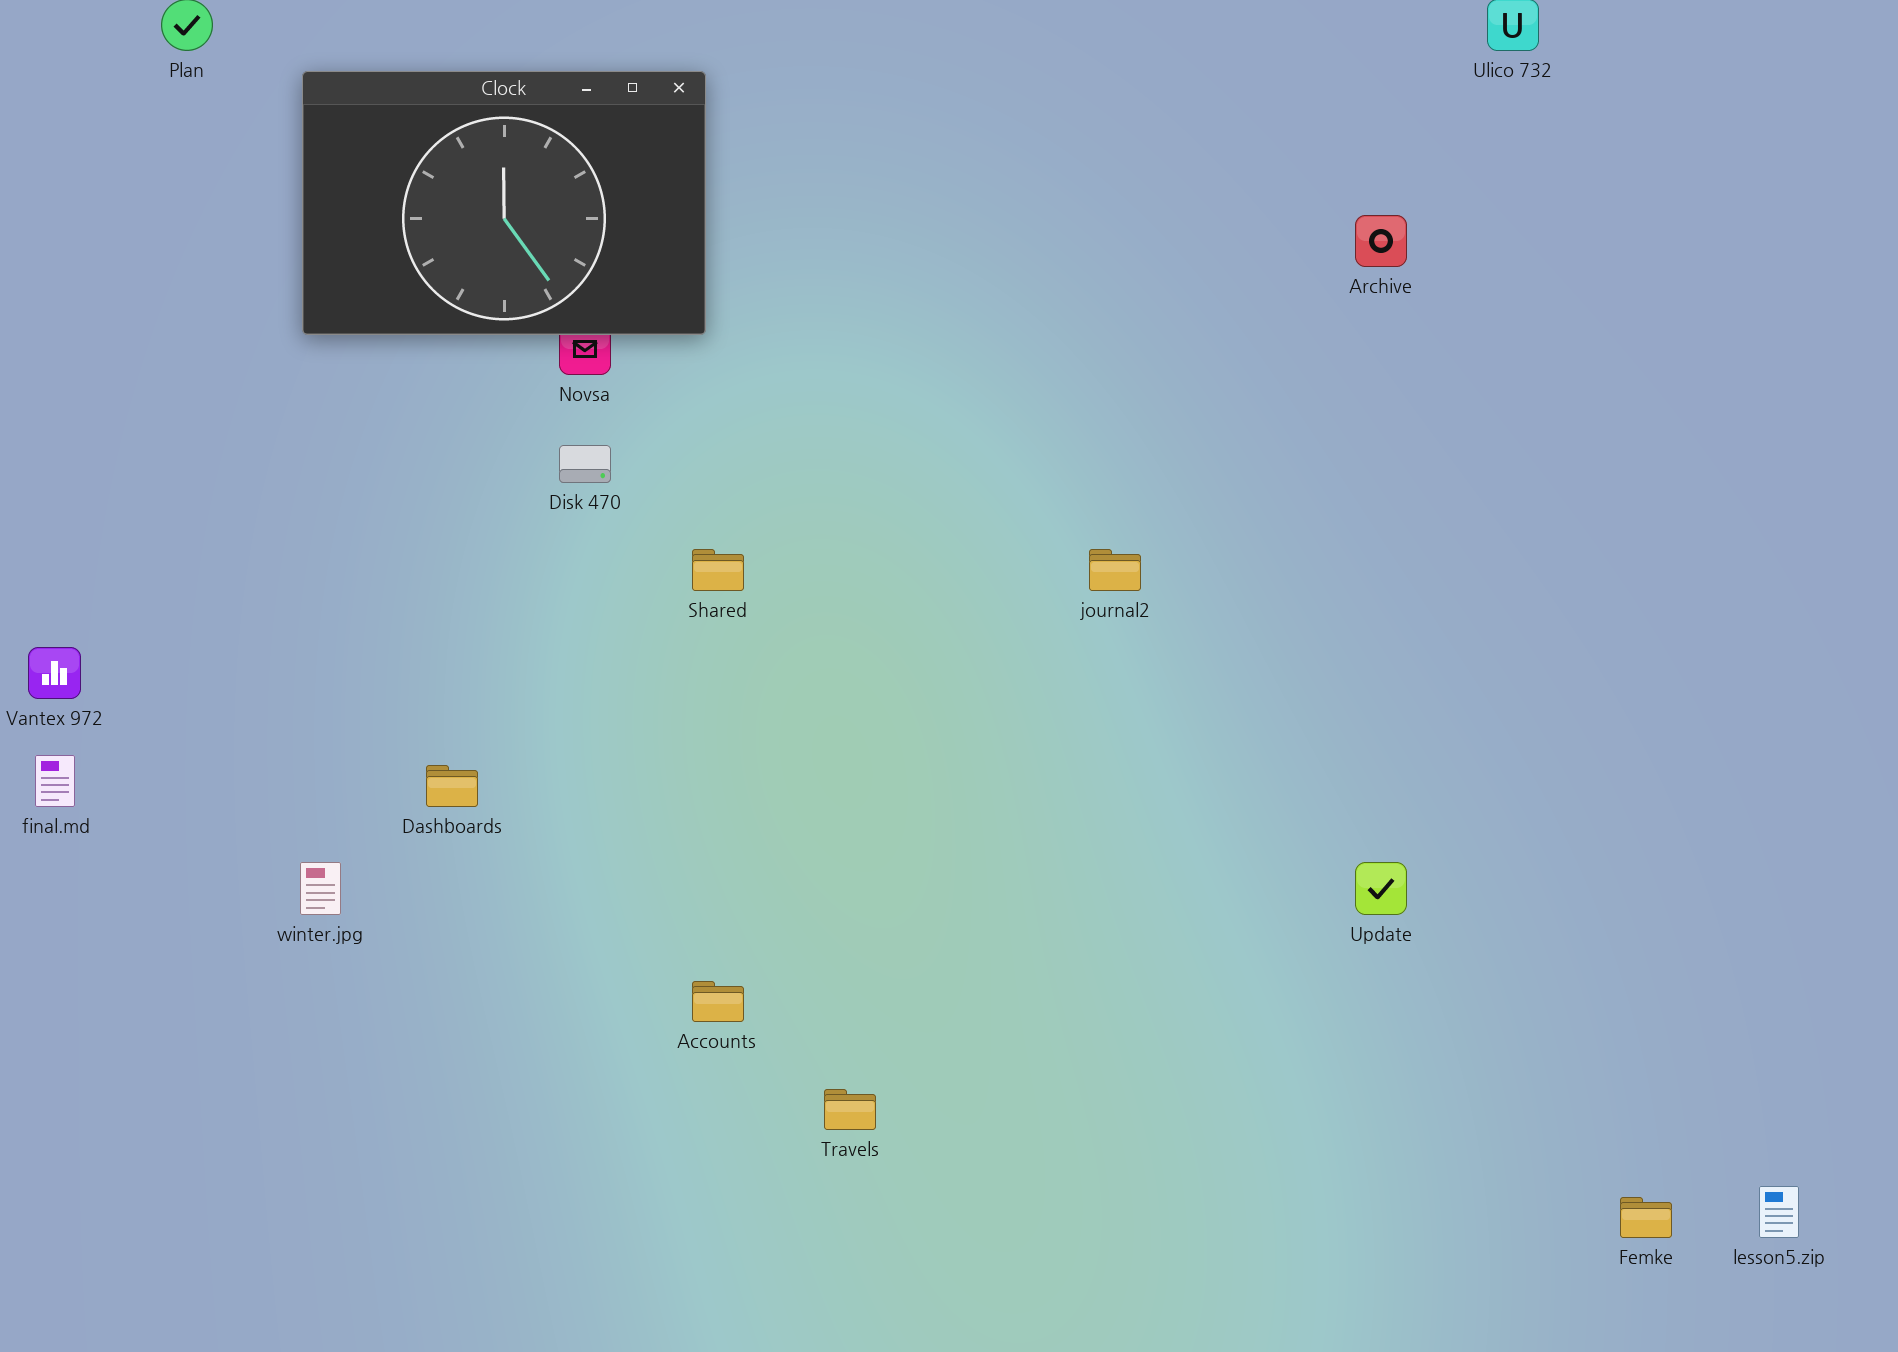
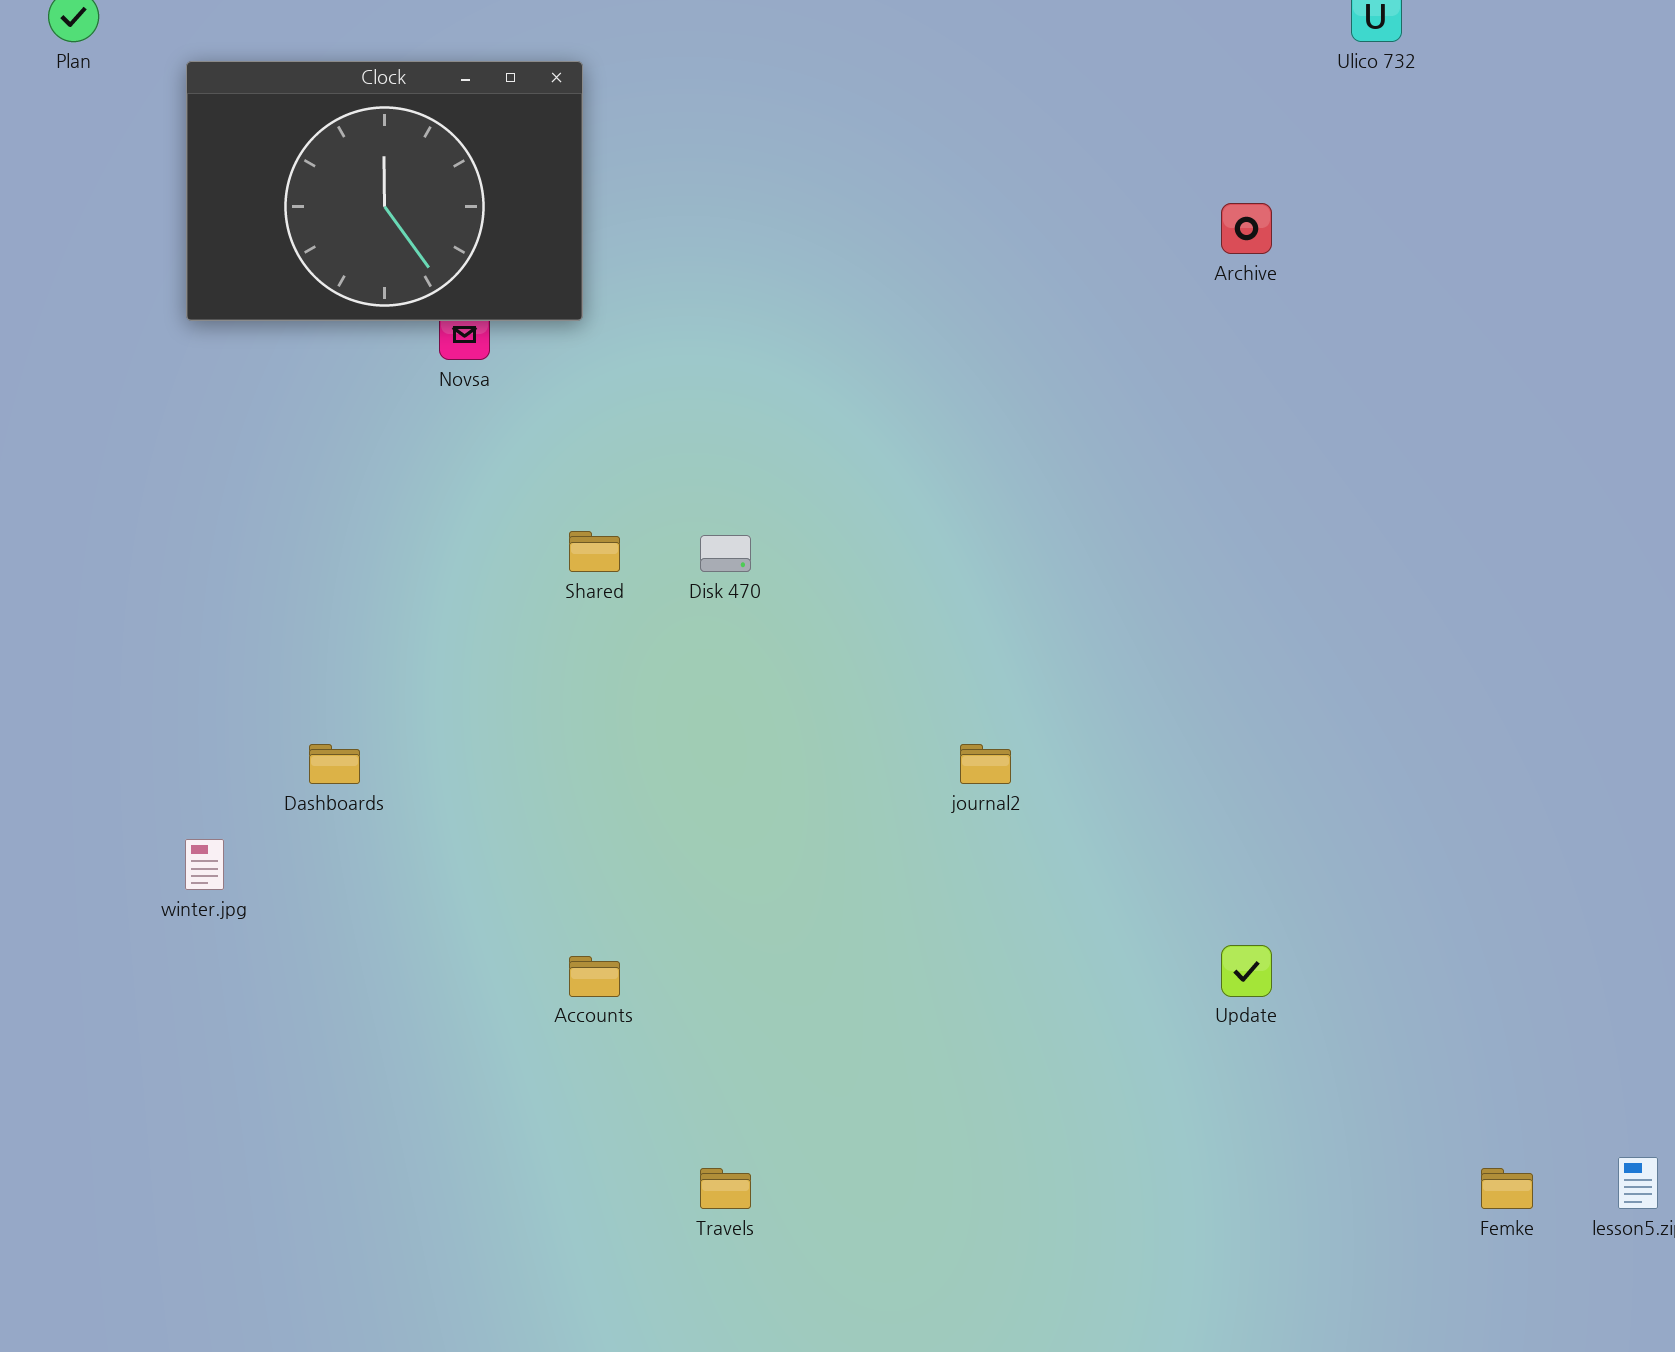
Disk 470: [559,445,611,483] -> [700,535,751,572], moved
journal2: [1089,549,1141,591] -> [960,744,1011,784], moved
Update: [1355,862,1407,915] -> [1221,945,1272,997], moved
Travels: [824,1089,876,1130] -> [700,1168,751,1209], moved

